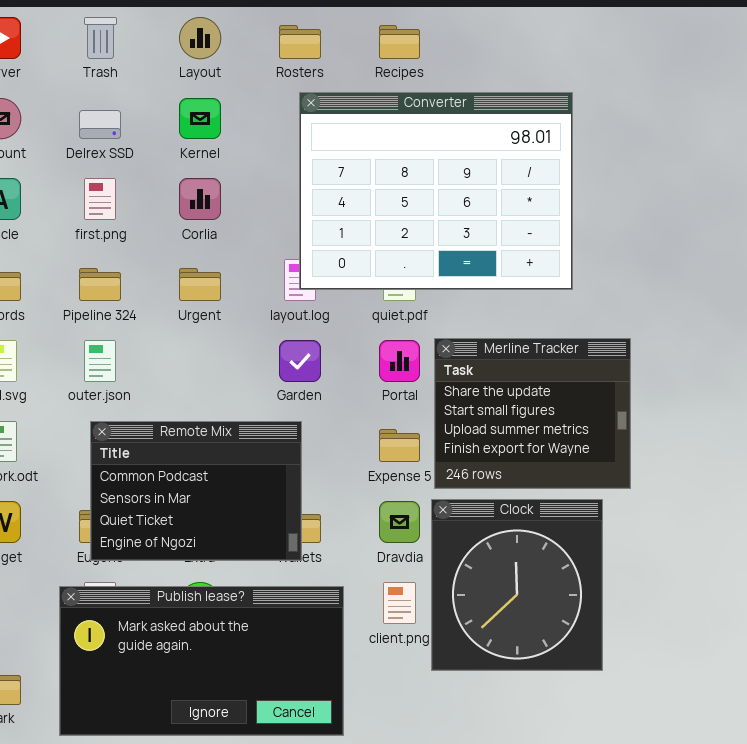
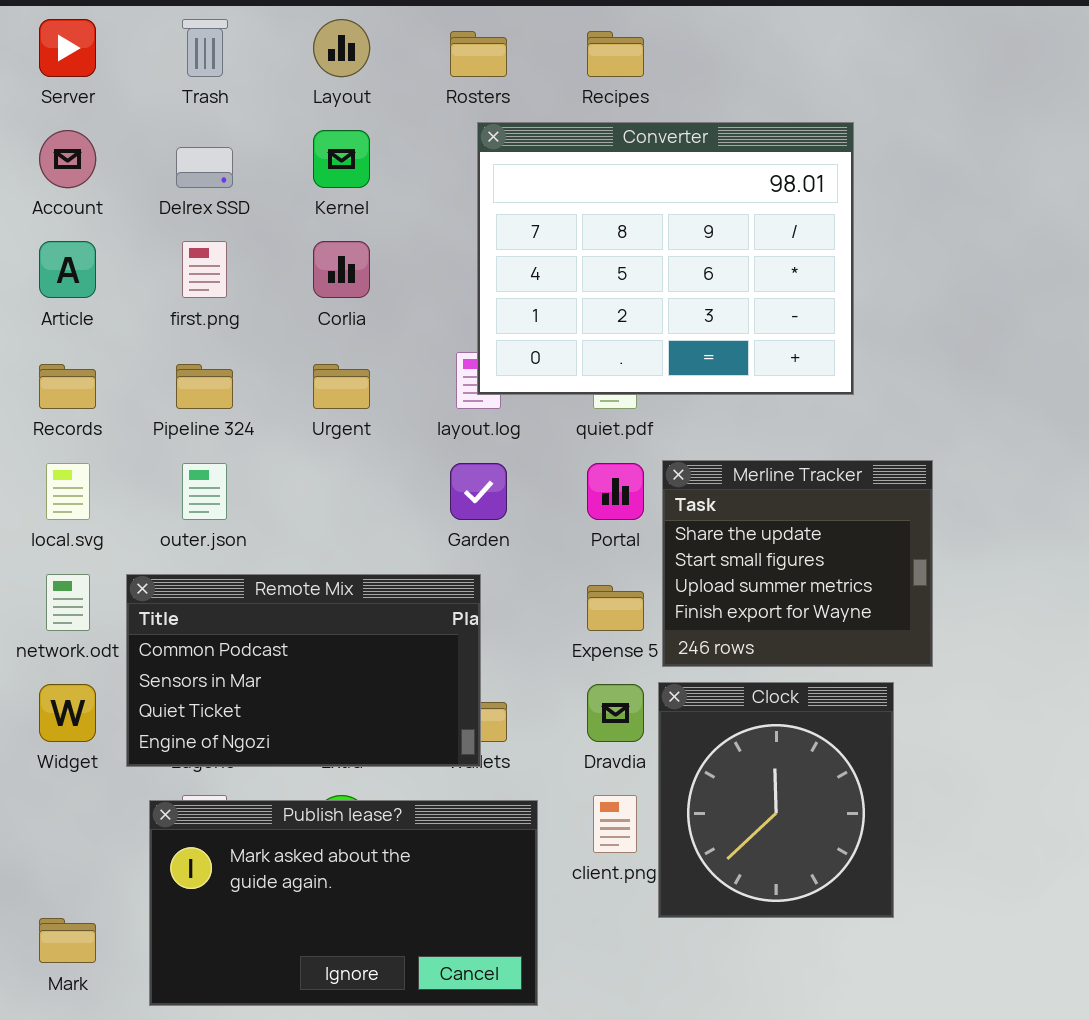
Remote Mix: [90,421,302,561] -> [126,574,481,767], resized

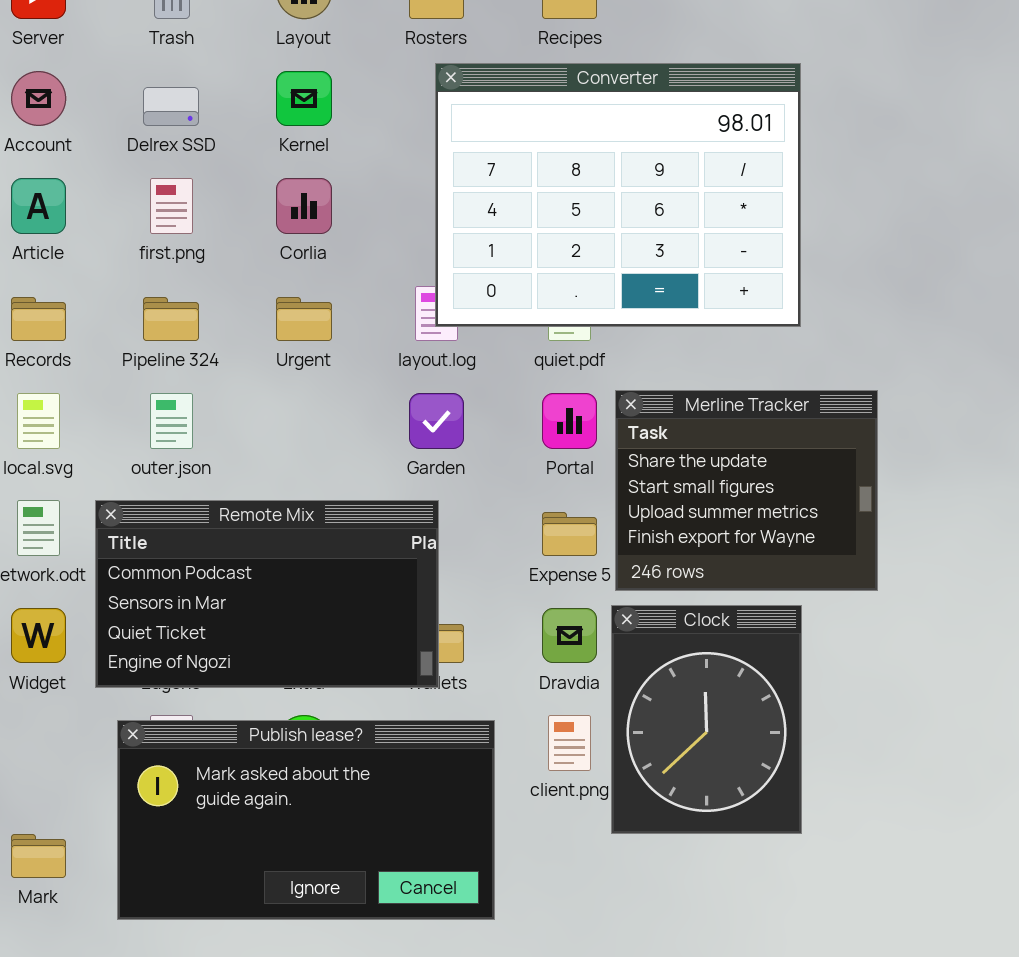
Clock: [658,682,894,918] -> [611,605,802,834], resized

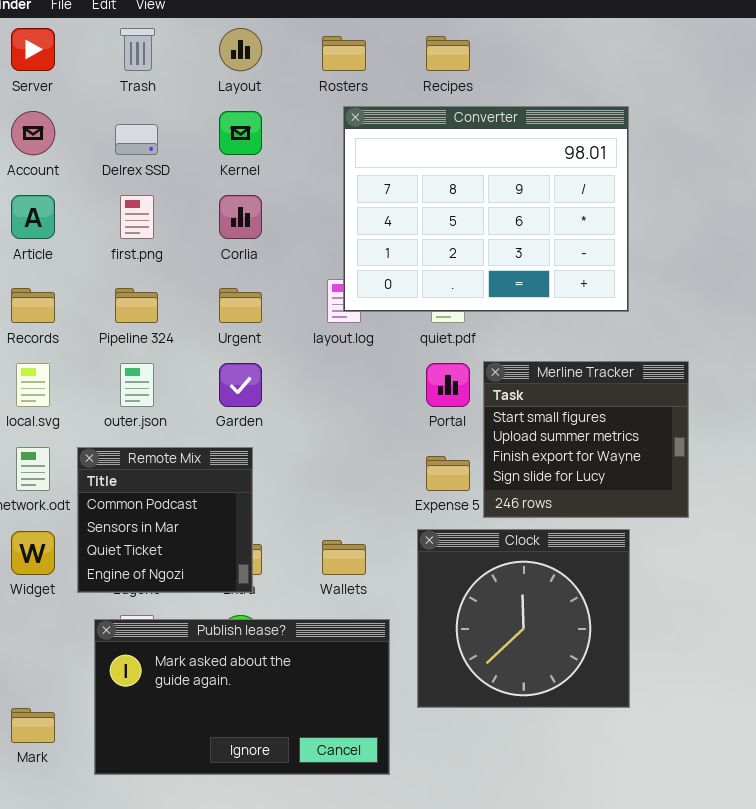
Merline Tracker: [615,390,878,591] -> [483,361,689,518], scrolled down 1 row
Garden: [409,393,464,449] -> [219,363,262,407], moved
Remote Mix: [95,500,439,688] -> [77,447,253,593], resized
Clock: [611,605,802,834] -> [417,529,630,708], resized

